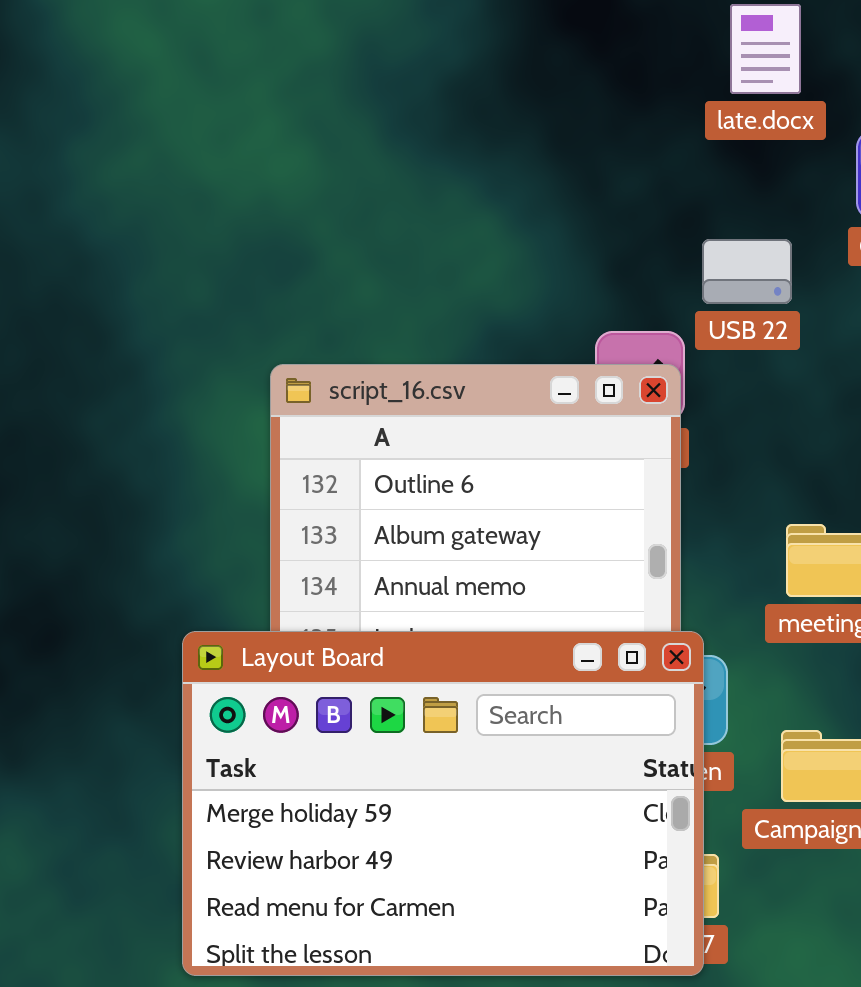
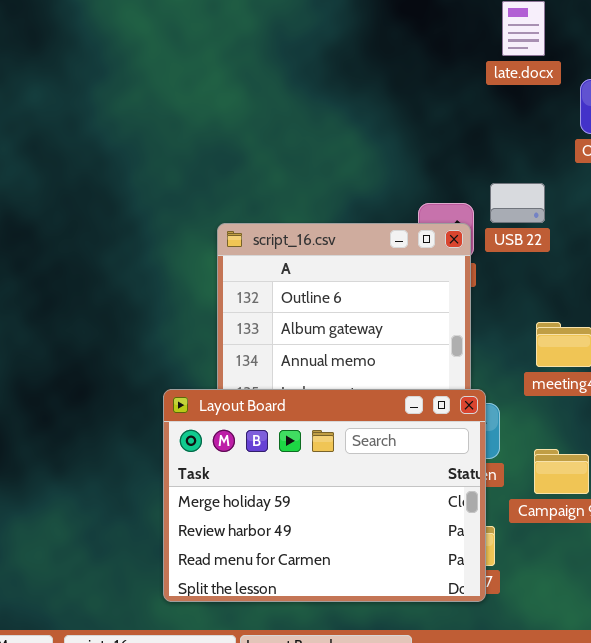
USB 22: [702,239,792,304] -> [490,183,545,223], moved

